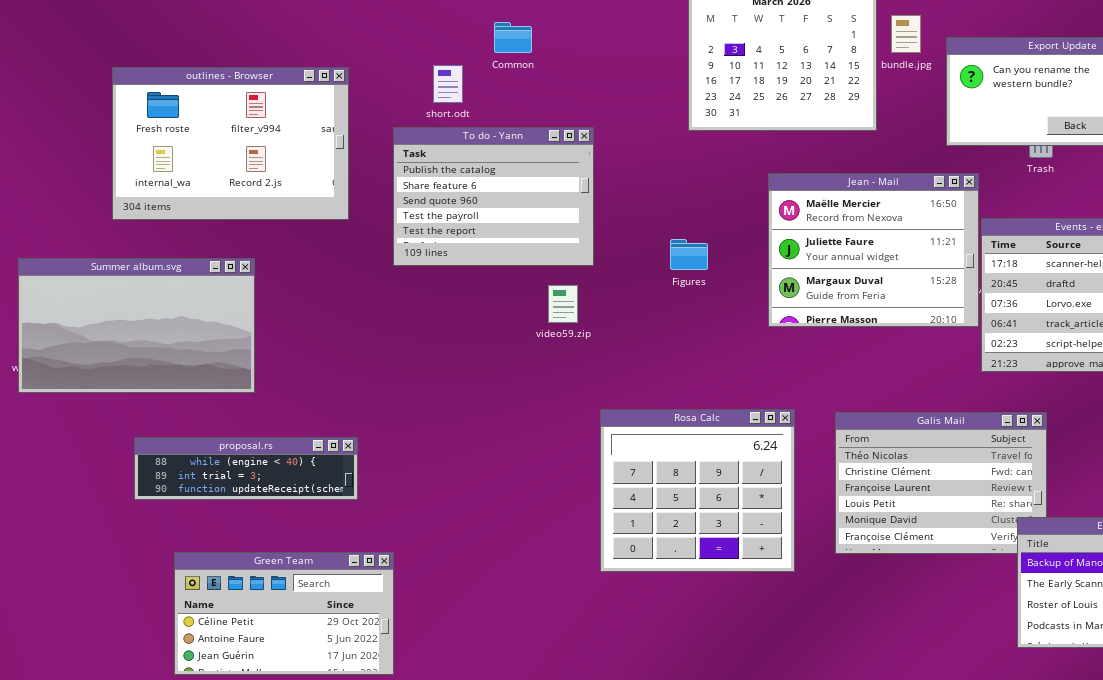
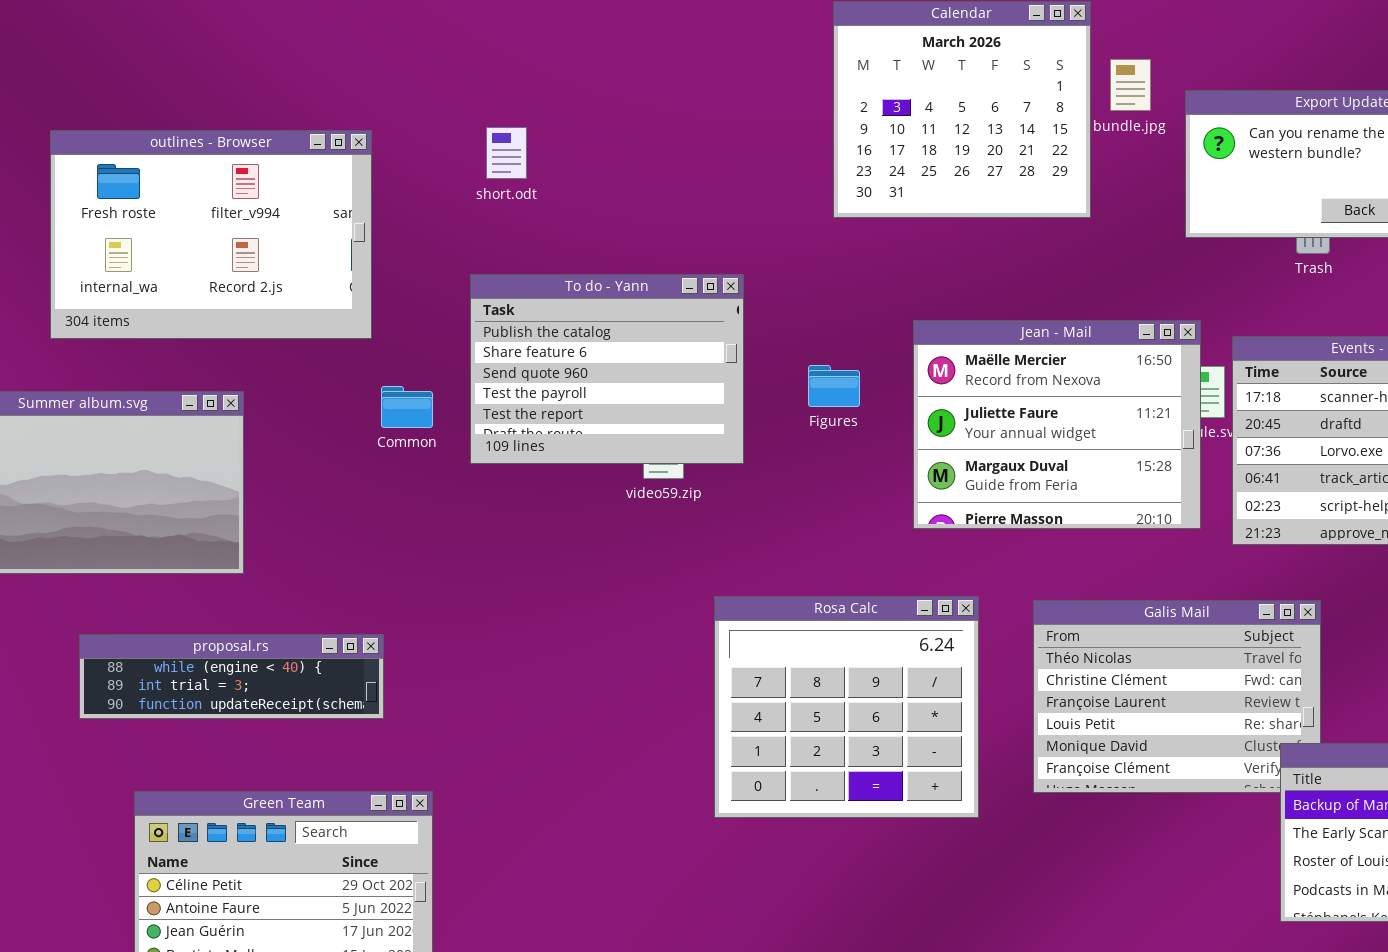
Common: [494,22,532,53] -> [381,386,433,428], moved
To do - Yann: [393,127,594,266] -> [470,274,744,464], moved
Jean - Mail: [768,173,979,327] -> [913,320,1201,529], moved

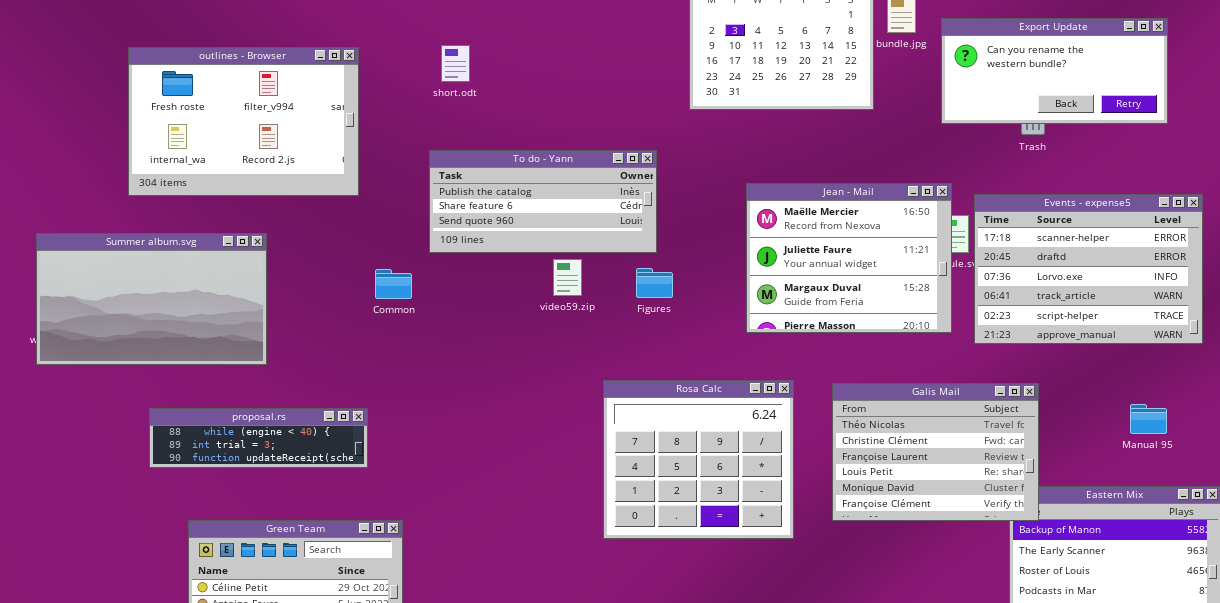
To do - Yann: [470,274,744,464] -> [429,150,657,253], resized
Figures: [808,365,860,407] -> [636,268,673,298], moved
Common: [381,386,433,428] -> [375,269,412,299], moved
Galis Mail: [1033,600,1321,793] -> [832,383,1039,521], raised

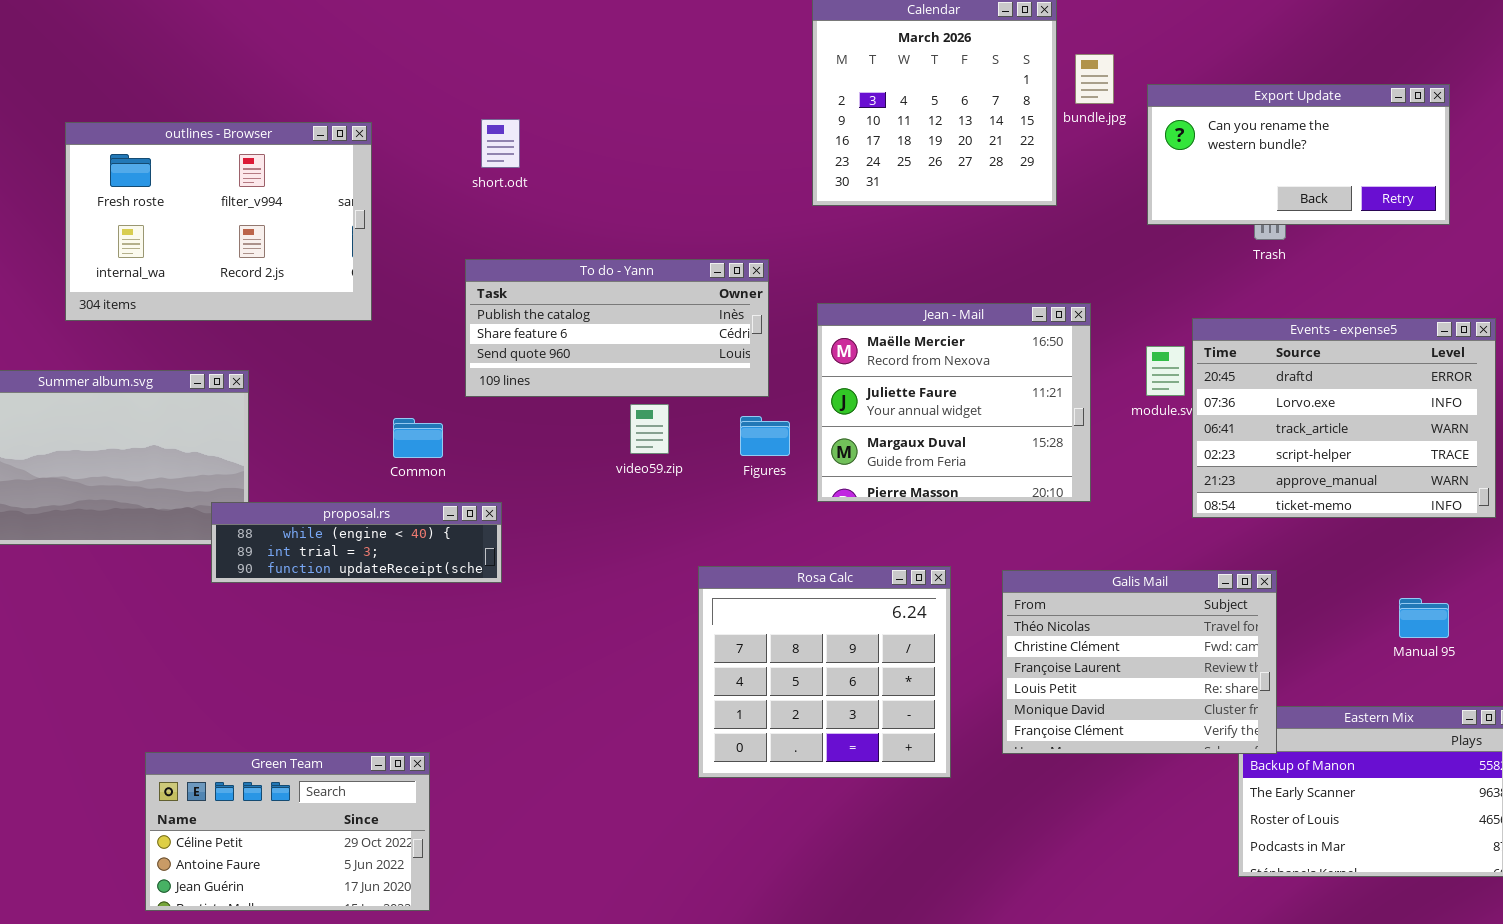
Jean - Mail: [746,183,952,333] -> [817,303,1091,502], moved
Events - expense5: [974,194,1203,344] -> [1192,318,1496,518], scrolled down 1 row
proposal.rs: [149,408,368,468] -> [211,502,502,583], moved

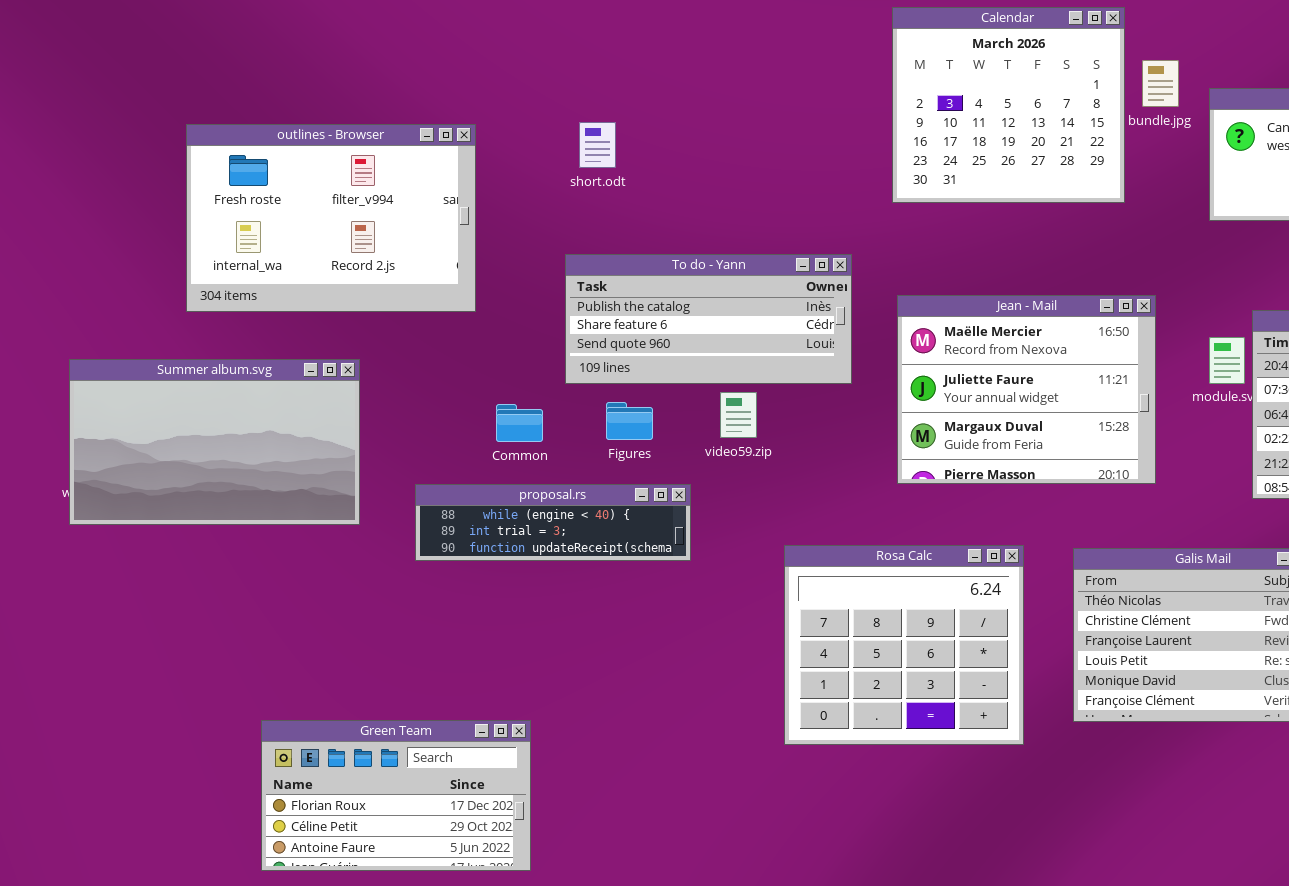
Figures: [740,416,790,456] -> [606,402,653,440], moved
proposal.rs: [211,502,502,583] -> [415,484,691,561], moved
Green Team: [145,752,430,911] -> [261,720,531,871], scrolled up 1 row

